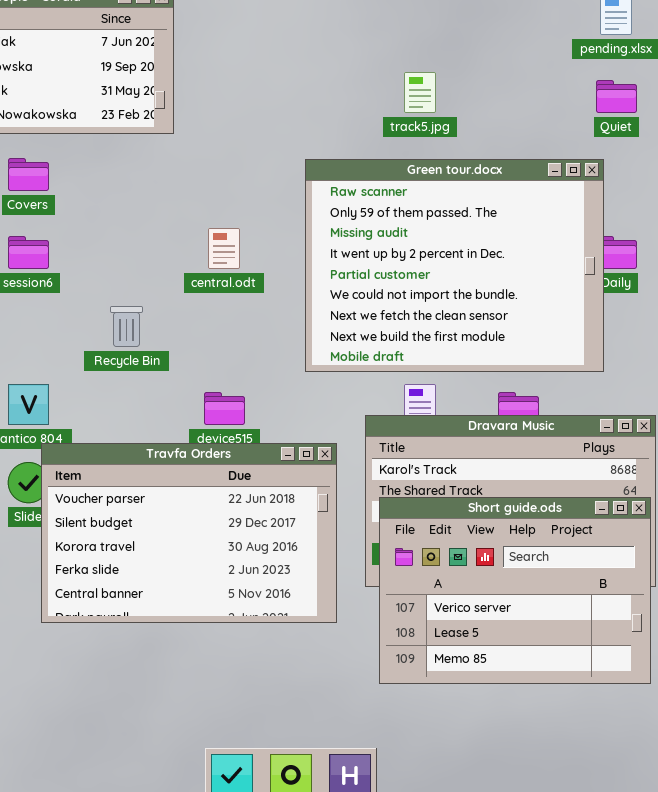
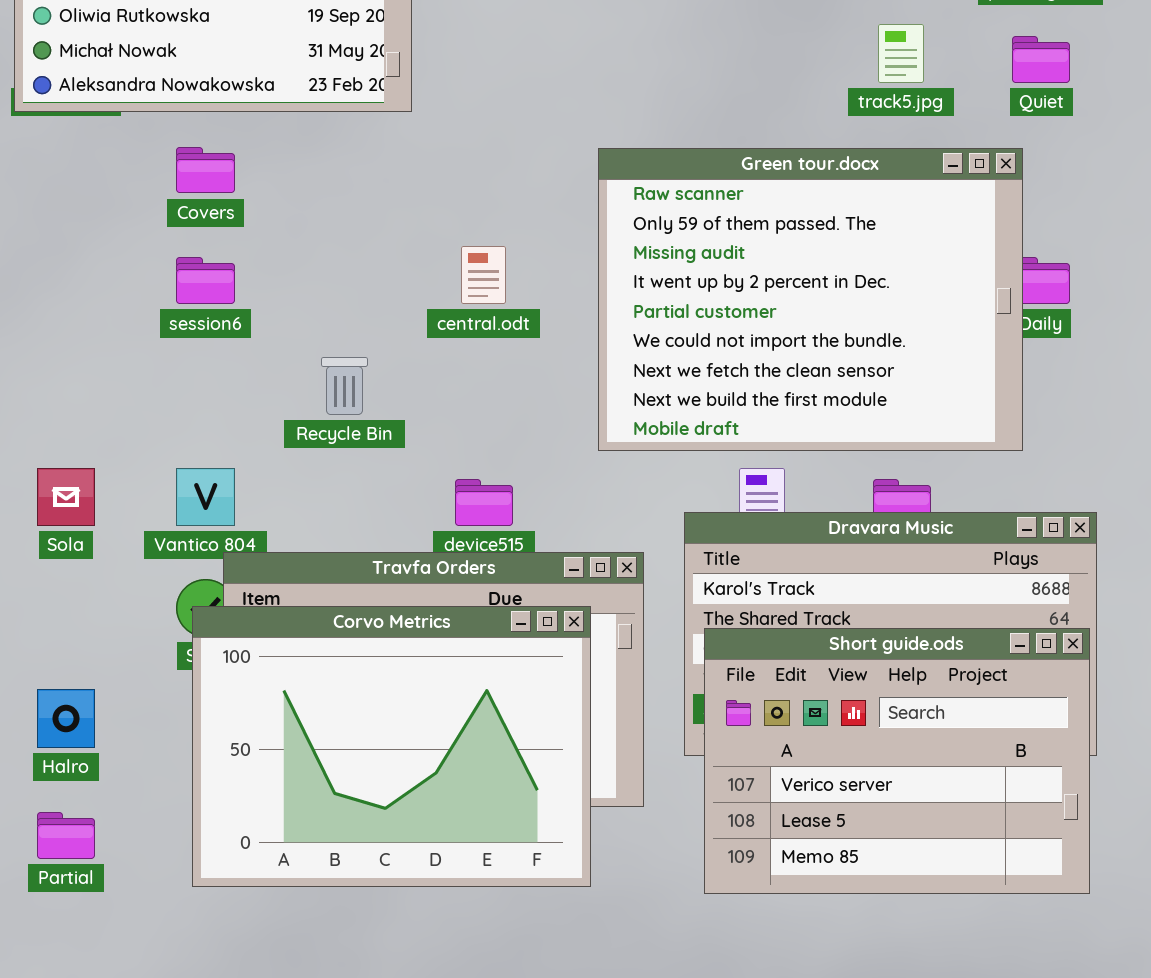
track5.jpg: [404,72,436,113] -> [878,24,924,83], moved
Corvo Metrics: none -> [192,606,591,887], opened

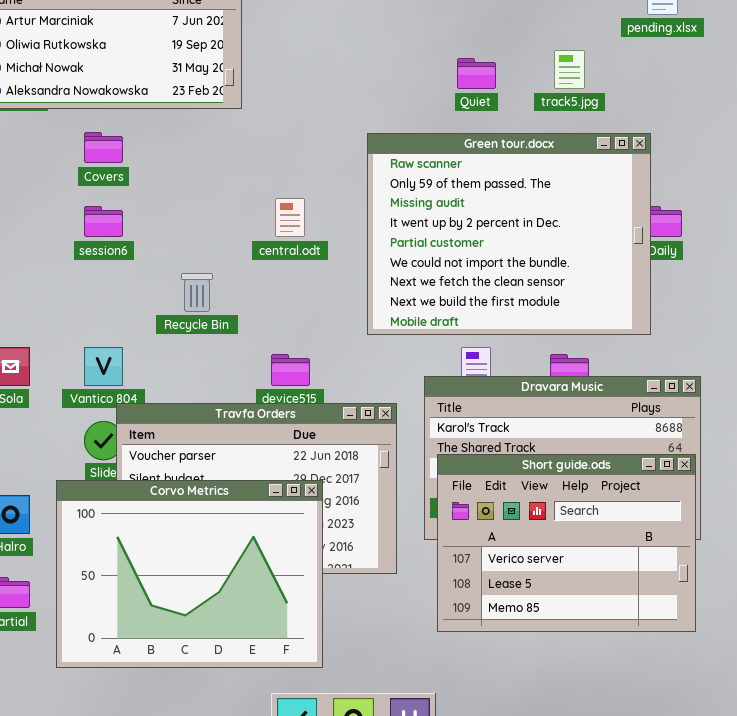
Quiet: [1012,36,1070,83] -> [457,58,496,89], moved
Corvo Metrics: [192,606,591,887] -> [56,480,323,668], moved

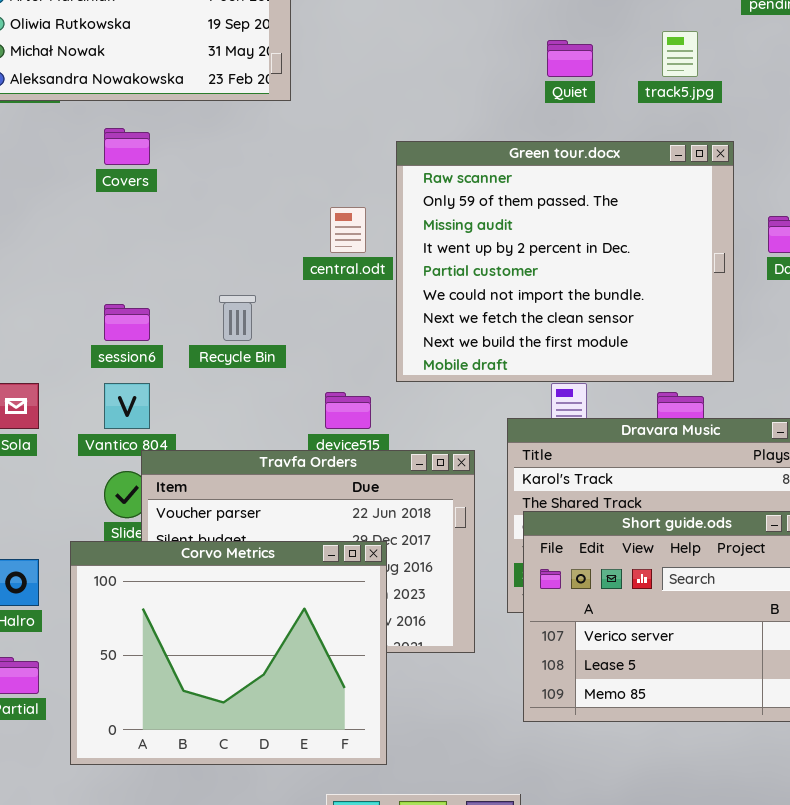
Green tour.docx: [367,133,651,335] -> [396,141,734,382], moved
session6: [84,206,123,237] -> [104,304,150,341], moved

